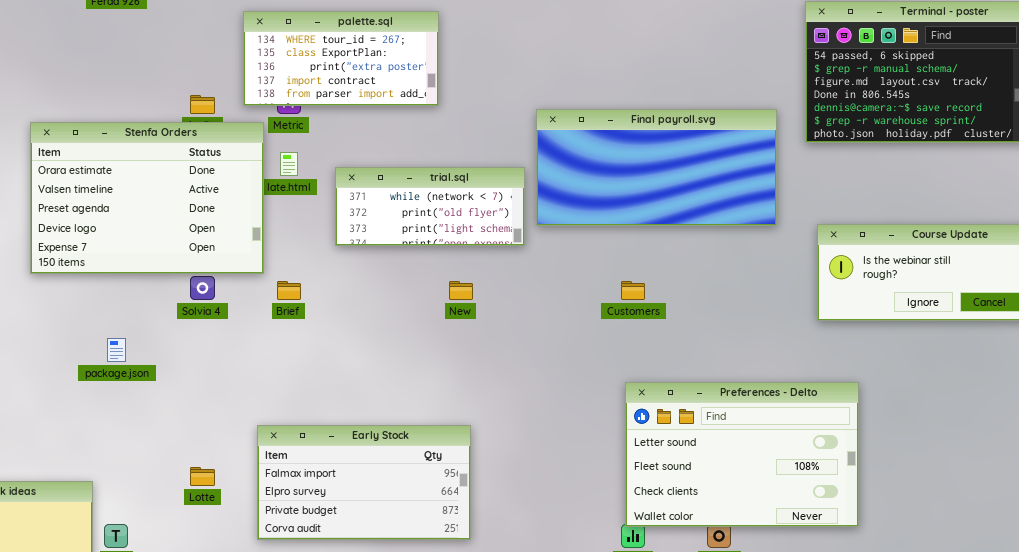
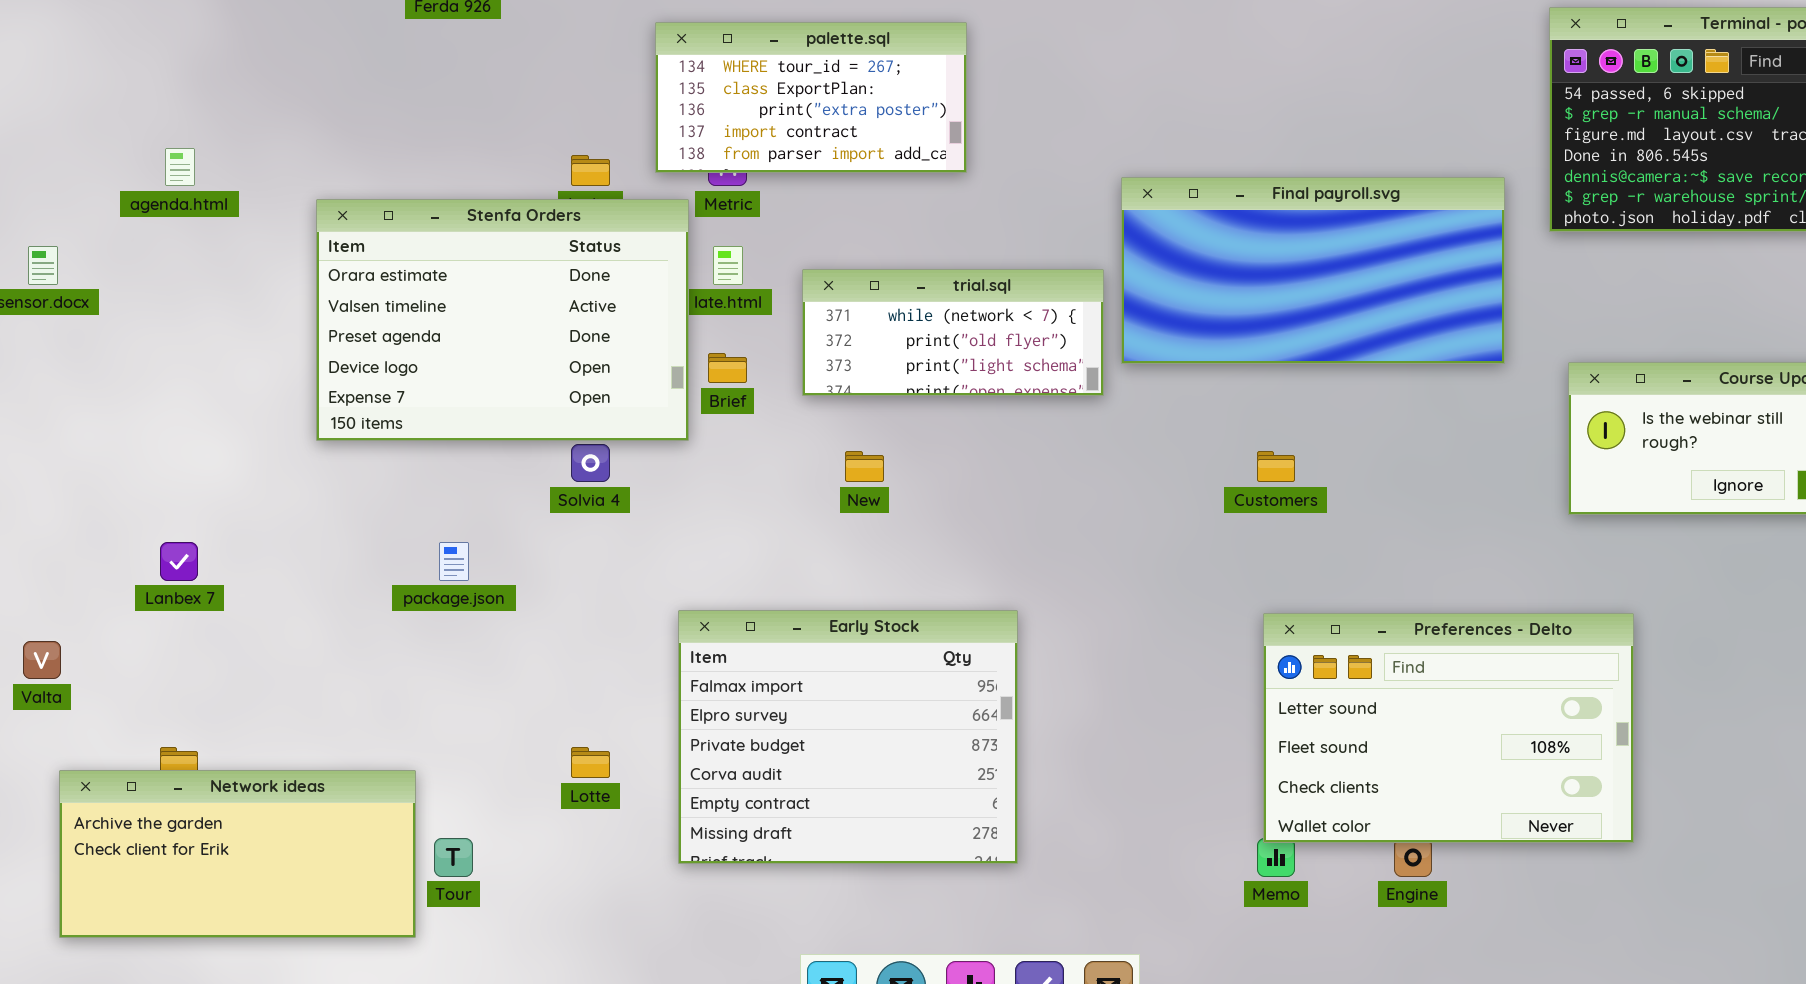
Brief: [277,281,301,300] -> [708,353,747,383], moved
New: [449,281,473,300] -> [845,451,884,482], moved
Early Stock: [257,425,471,540] -> [678,610,1018,864], resized

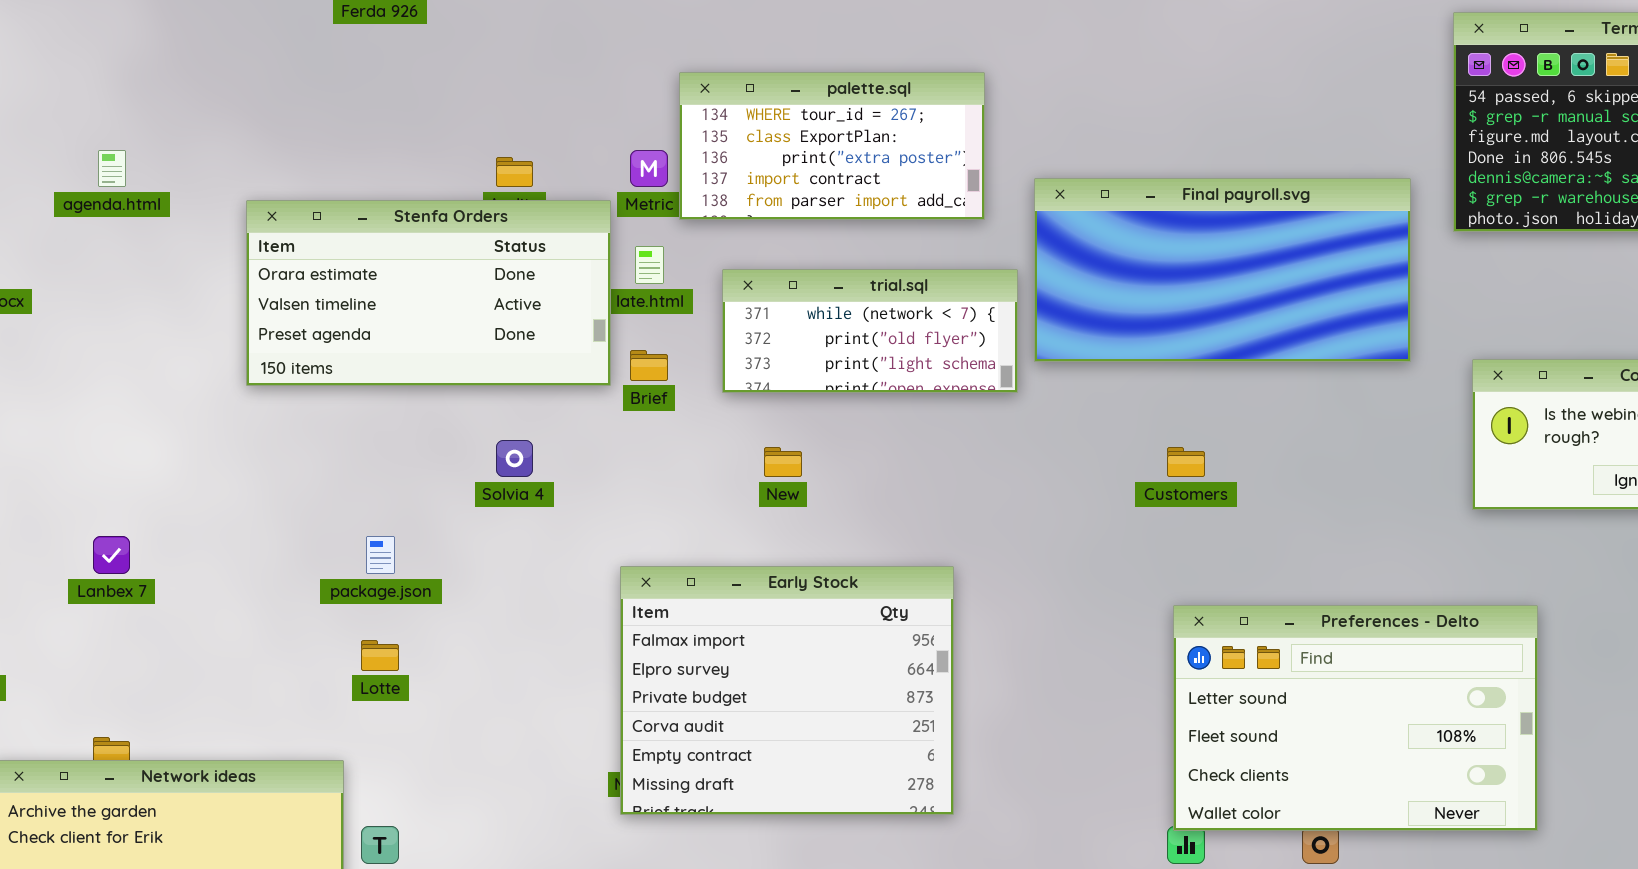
palette.sql: [655,22,967,173] -> [679,72,985,220], moved
Stenfa Orders: [316,199,689,441] -> [246,200,611,386], resized
Early Stock: [678,610,1018,864] -> [620,566,954,815], moved
Lotte: [571,747,610,778] -> [361,640,399,671], moved

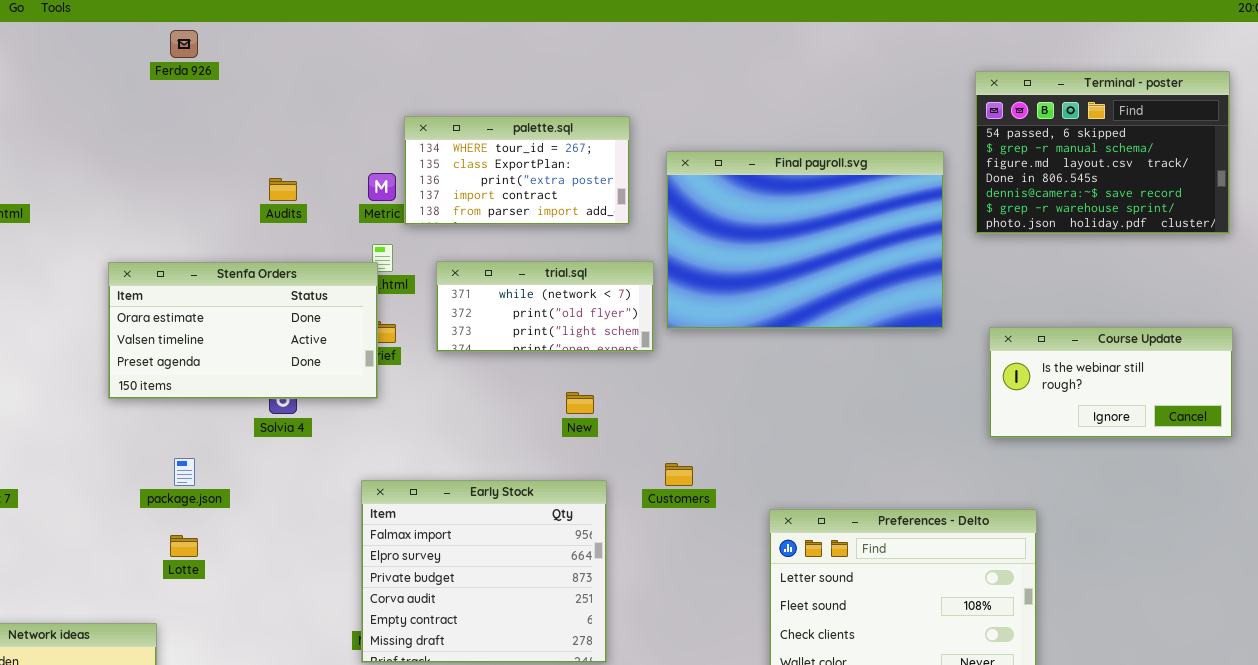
Final payroll.svg: [1034,178,1411,362] -> [666,151,944,329], resized
Stenfa Orders: [246,200,611,386] -> [108,262,378,399], moved
New: [764,447,802,477] -> [566,392,594,414], moved
Customers: [1167,447,1205,477] -> [665,463,693,486], moved

